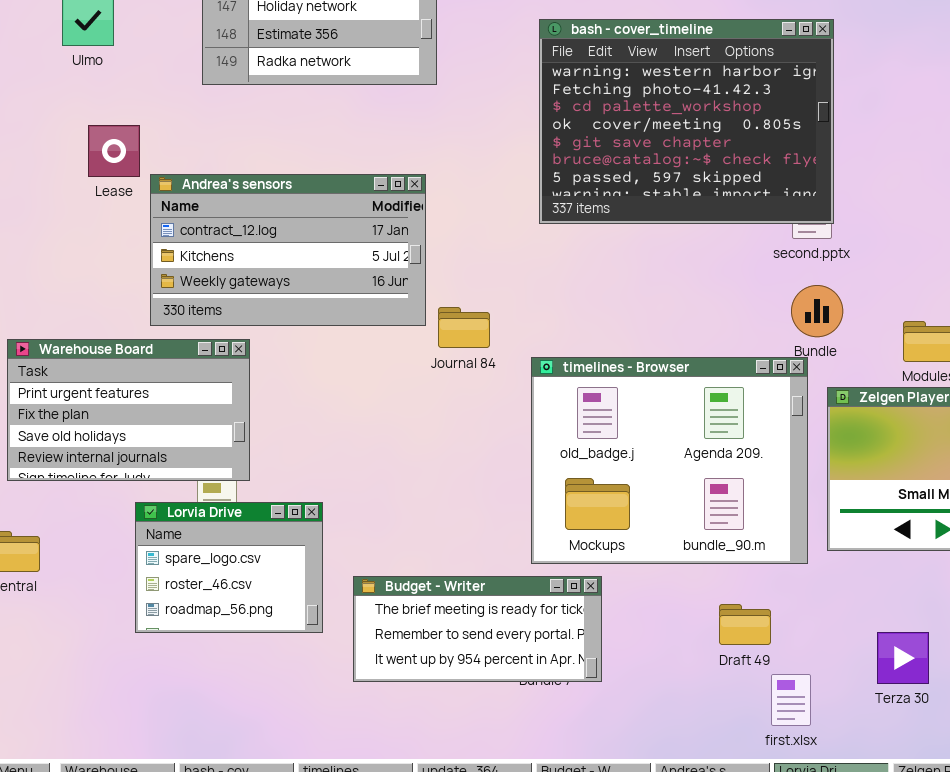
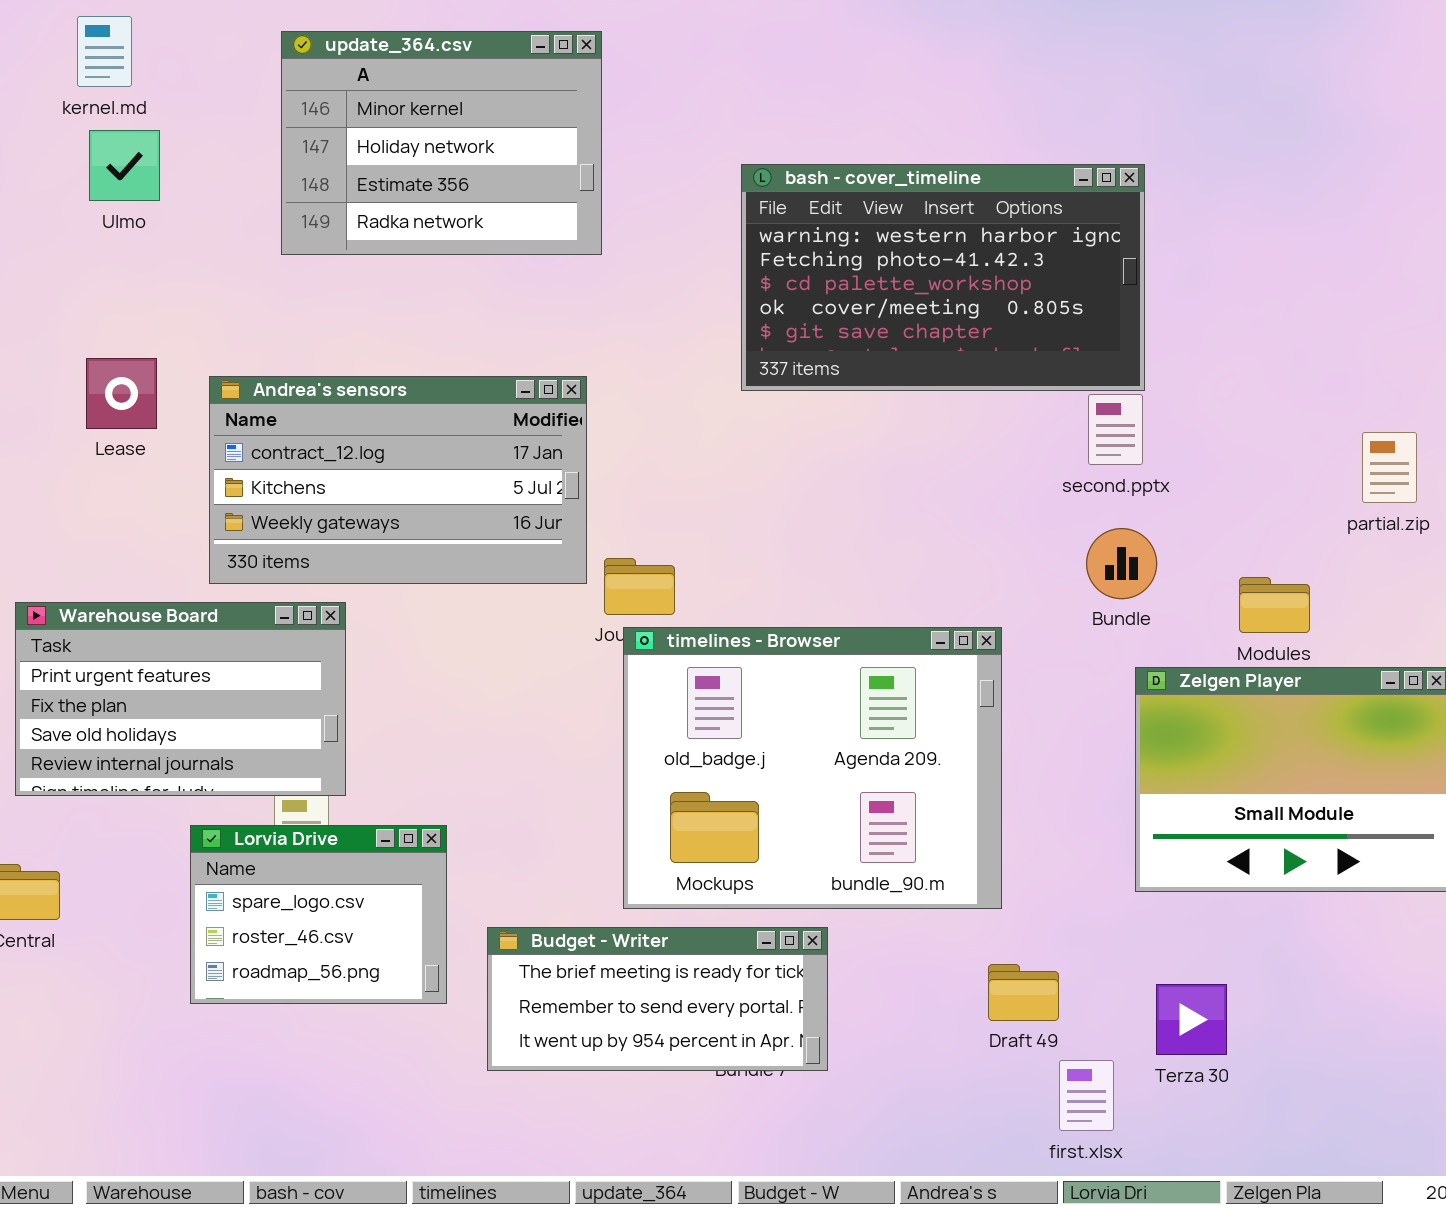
bash - cover_timeline: [539,19,834,224] -> [741,164,1145,391], resized
Lease: [88,125,140,177] -> [86,358,157,429], moved
timelines - Browser: [531,357,808,564] -> [623,627,1002,909], moved
Terza 30: [877,632,929,684] -> [1156,984,1227,1055], moved

